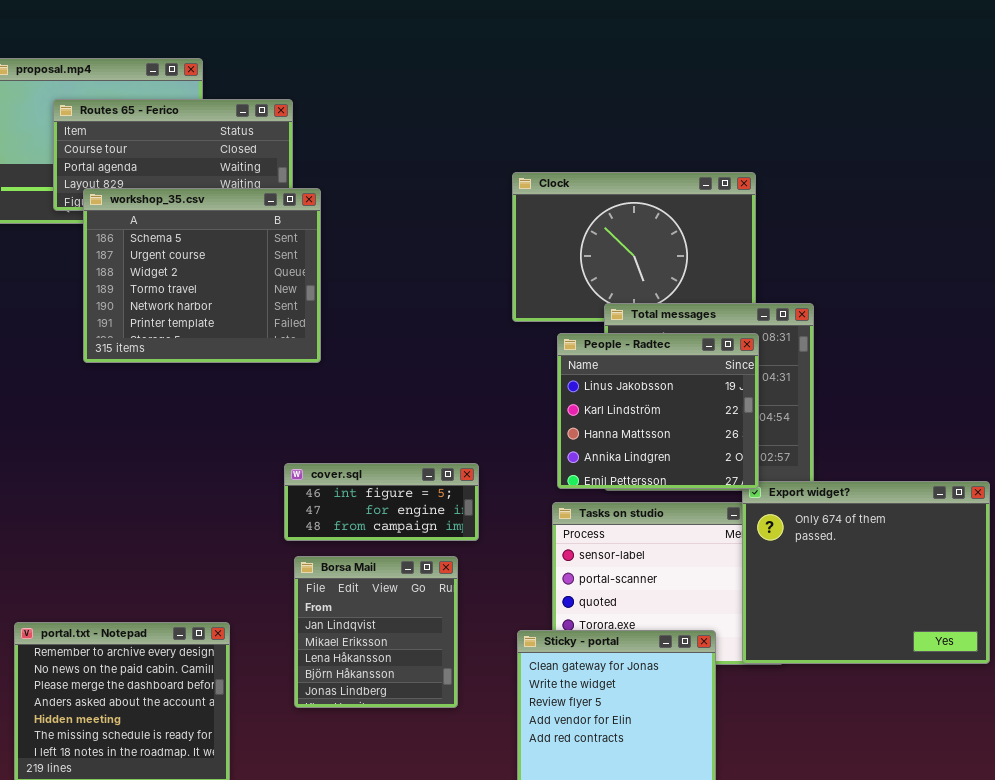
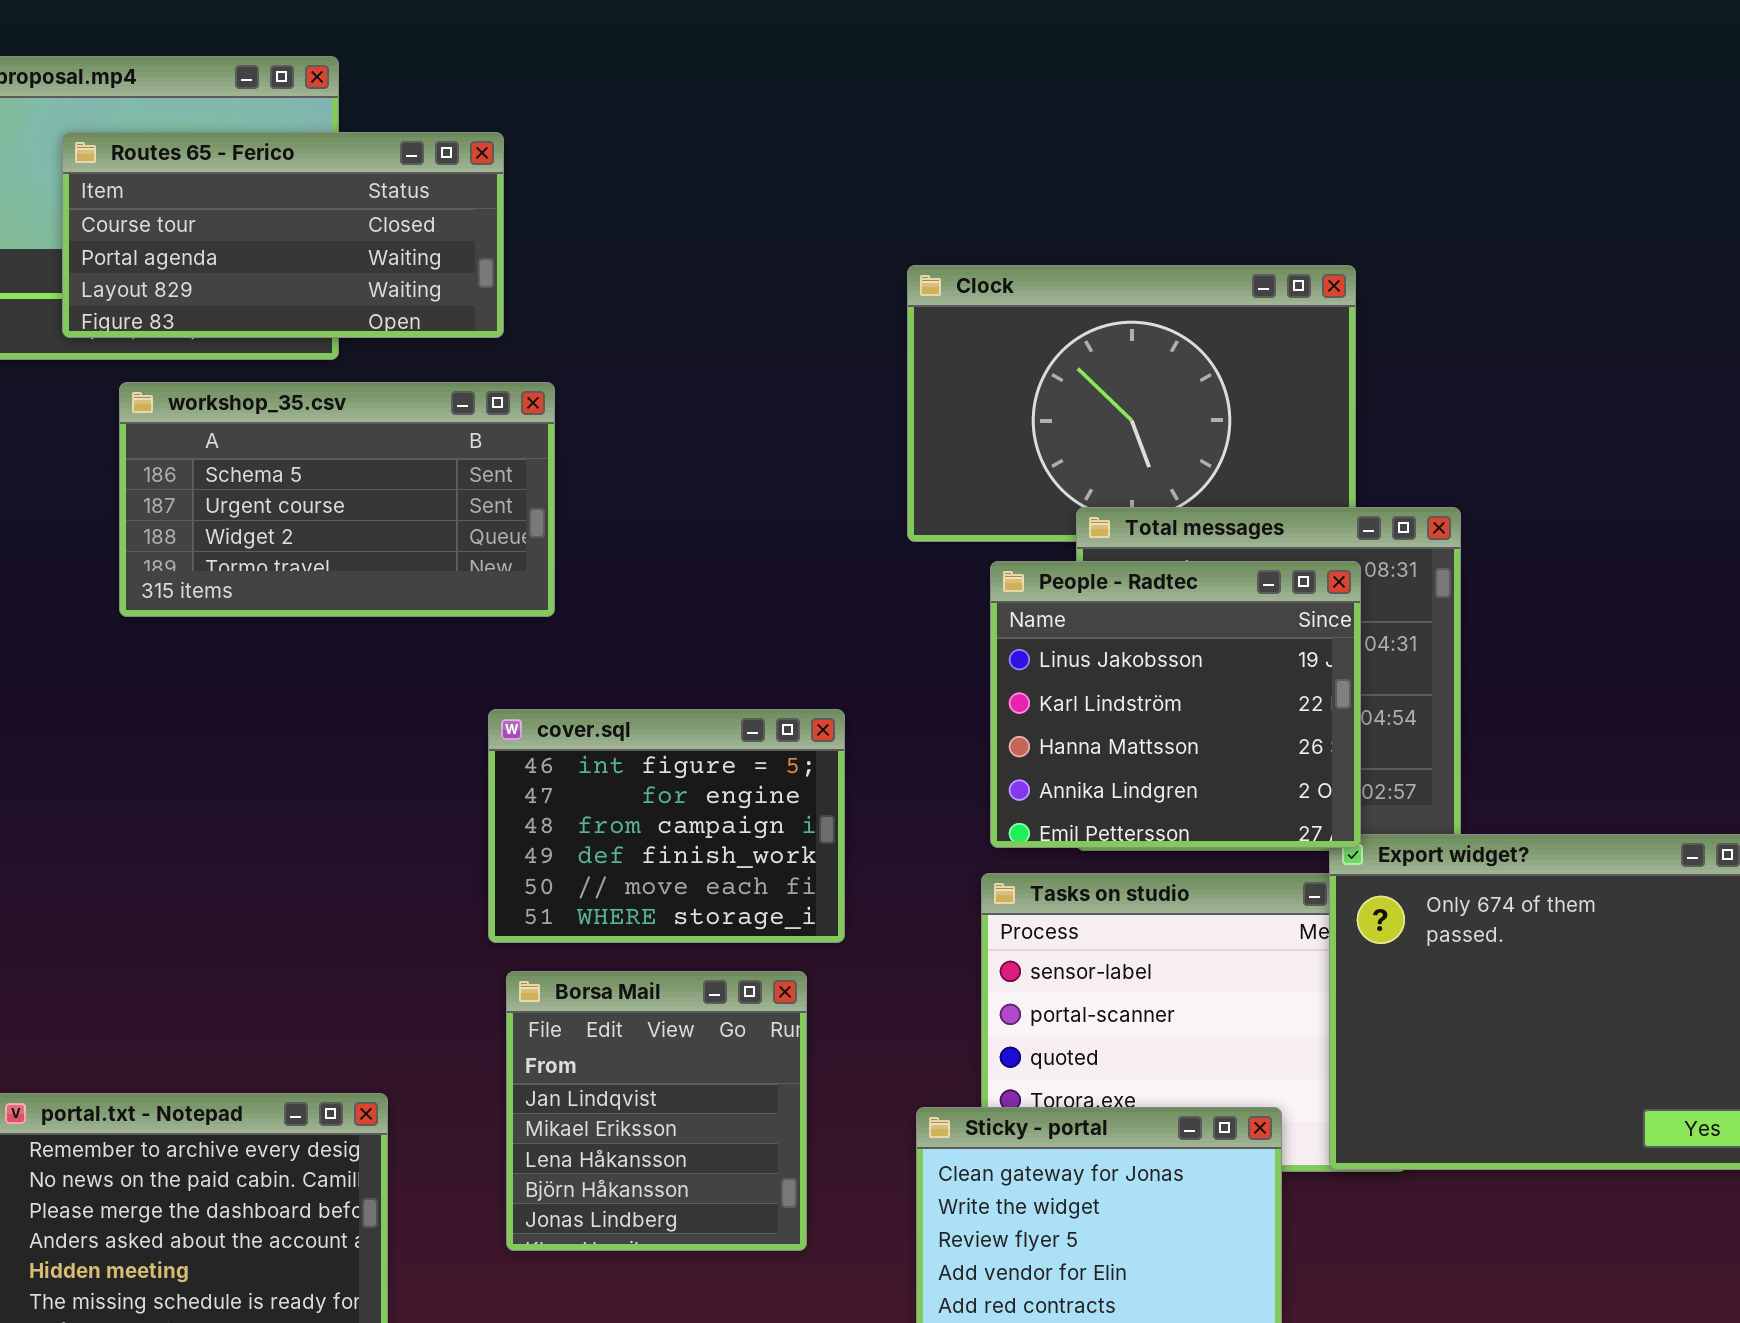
workshop_35.csv: [83,188,321,363] -> [119,382,555,617], resized
cover.sql: [284,463,479,541] -> [488,709,845,943], resized

